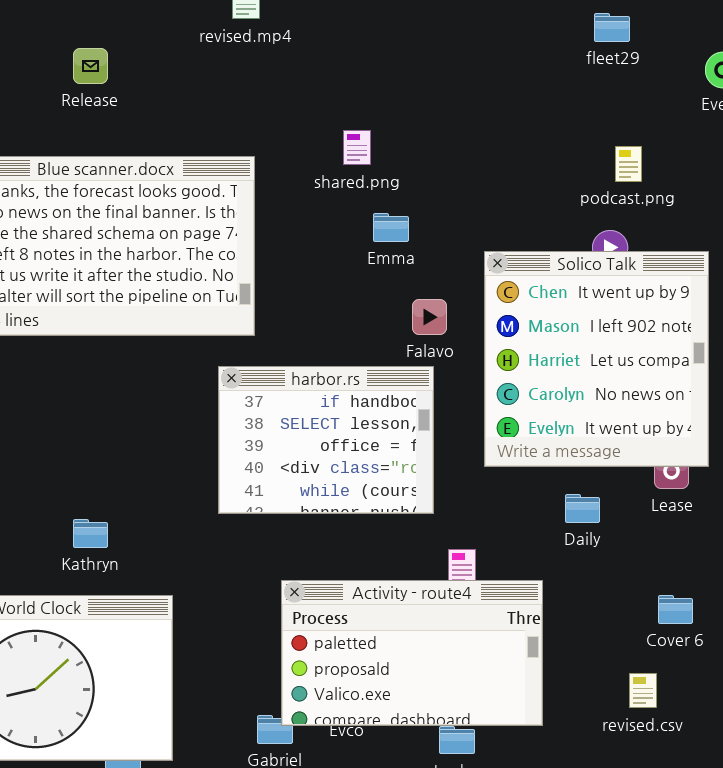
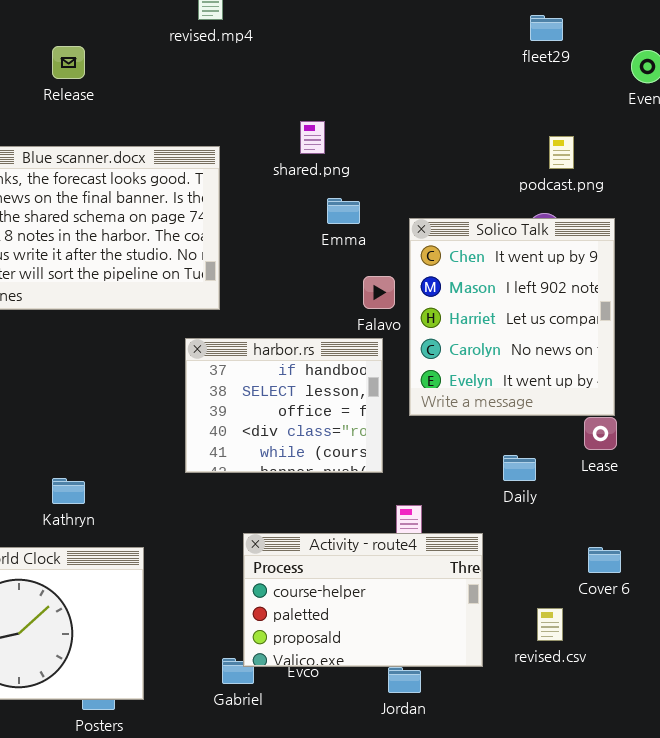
Solico Talk: [484,251,709,467] -> [409,218,615,416], moved
Activity - route4: [281,580,543,726] -> [243,533,483,667], scrolled up 1 row
revised.csv: [629,673,657,708] -> [537,608,563,641], moved

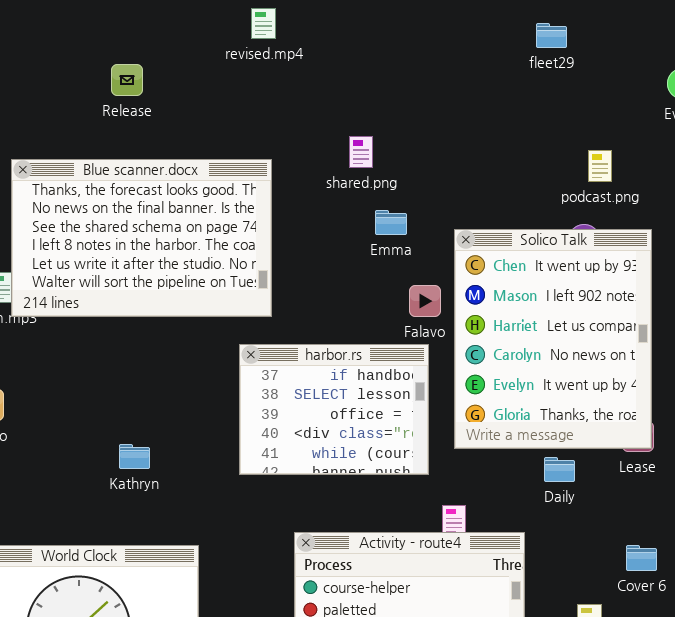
fleet29: [530,15,563,41] -> [536,23,567,48], moved
Solico Talk: [409,218,615,416] -> [454,229,652,449], resized
Kathryn: [52,478,85,504] -> [119,444,150,469], moved

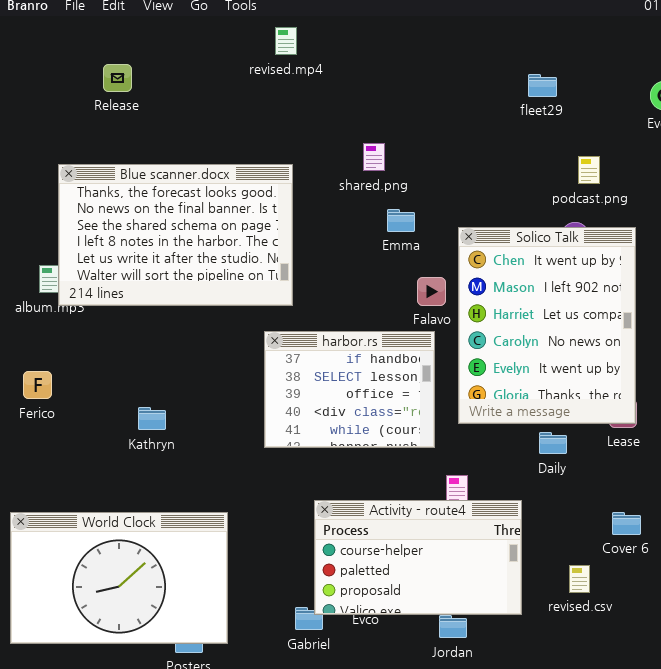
fleet29: [536,23,567,48] -> [528,74,557,97], moved
Release: [111,64,143,96] -> [103,64,132,92], moved
Kathryn: [119,444,150,469] -> [138,407,166,430], moved

